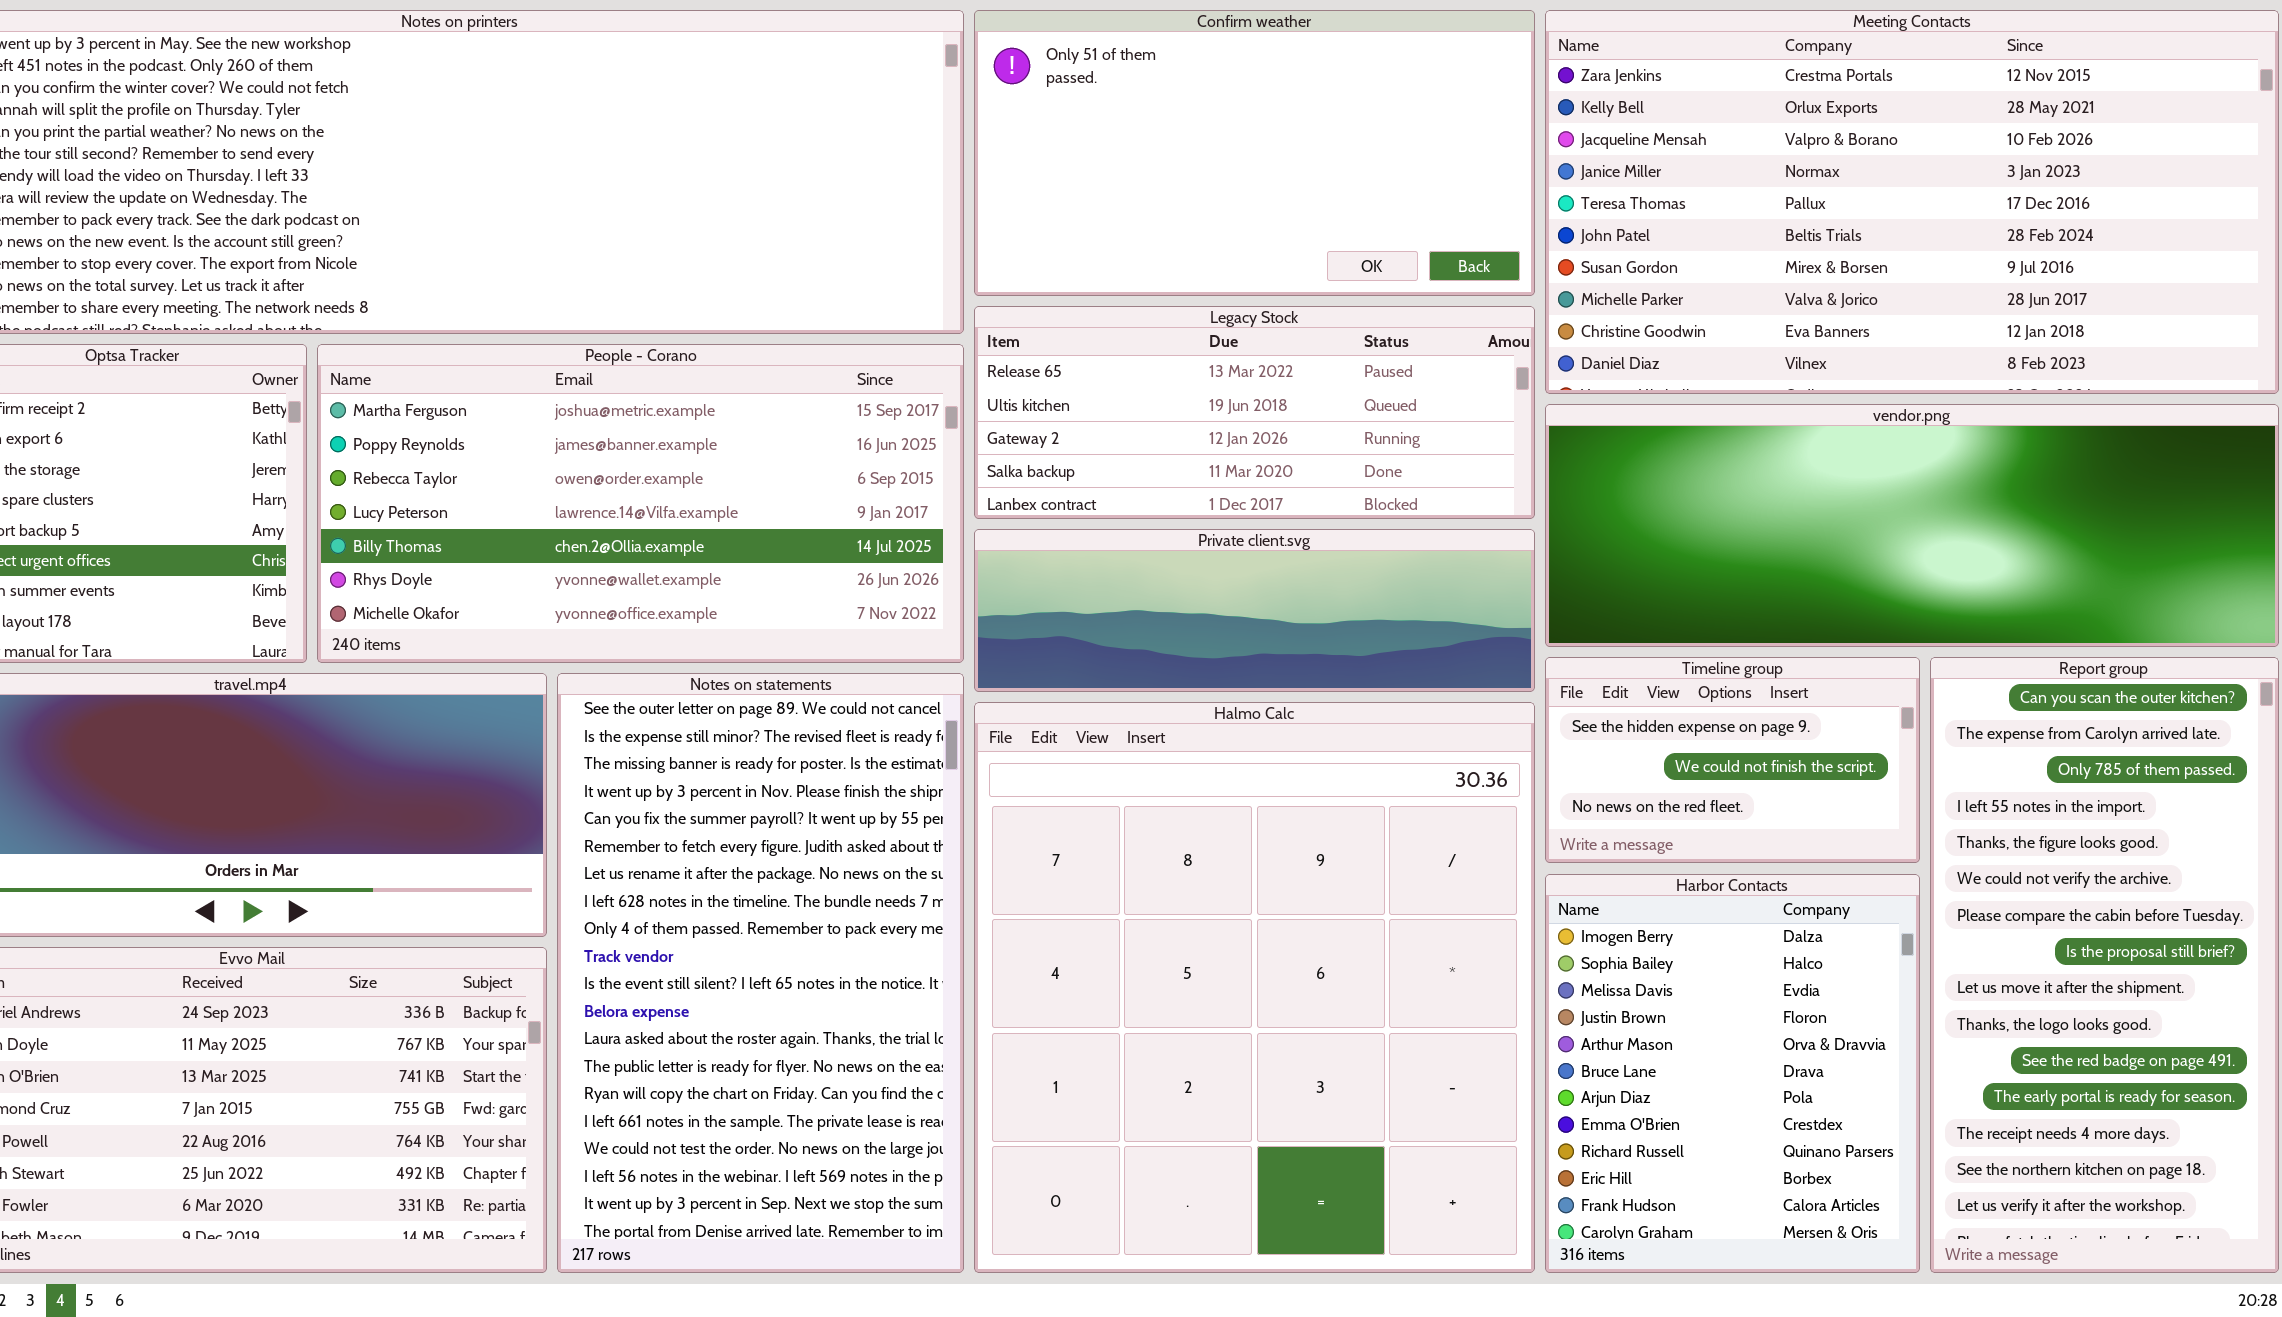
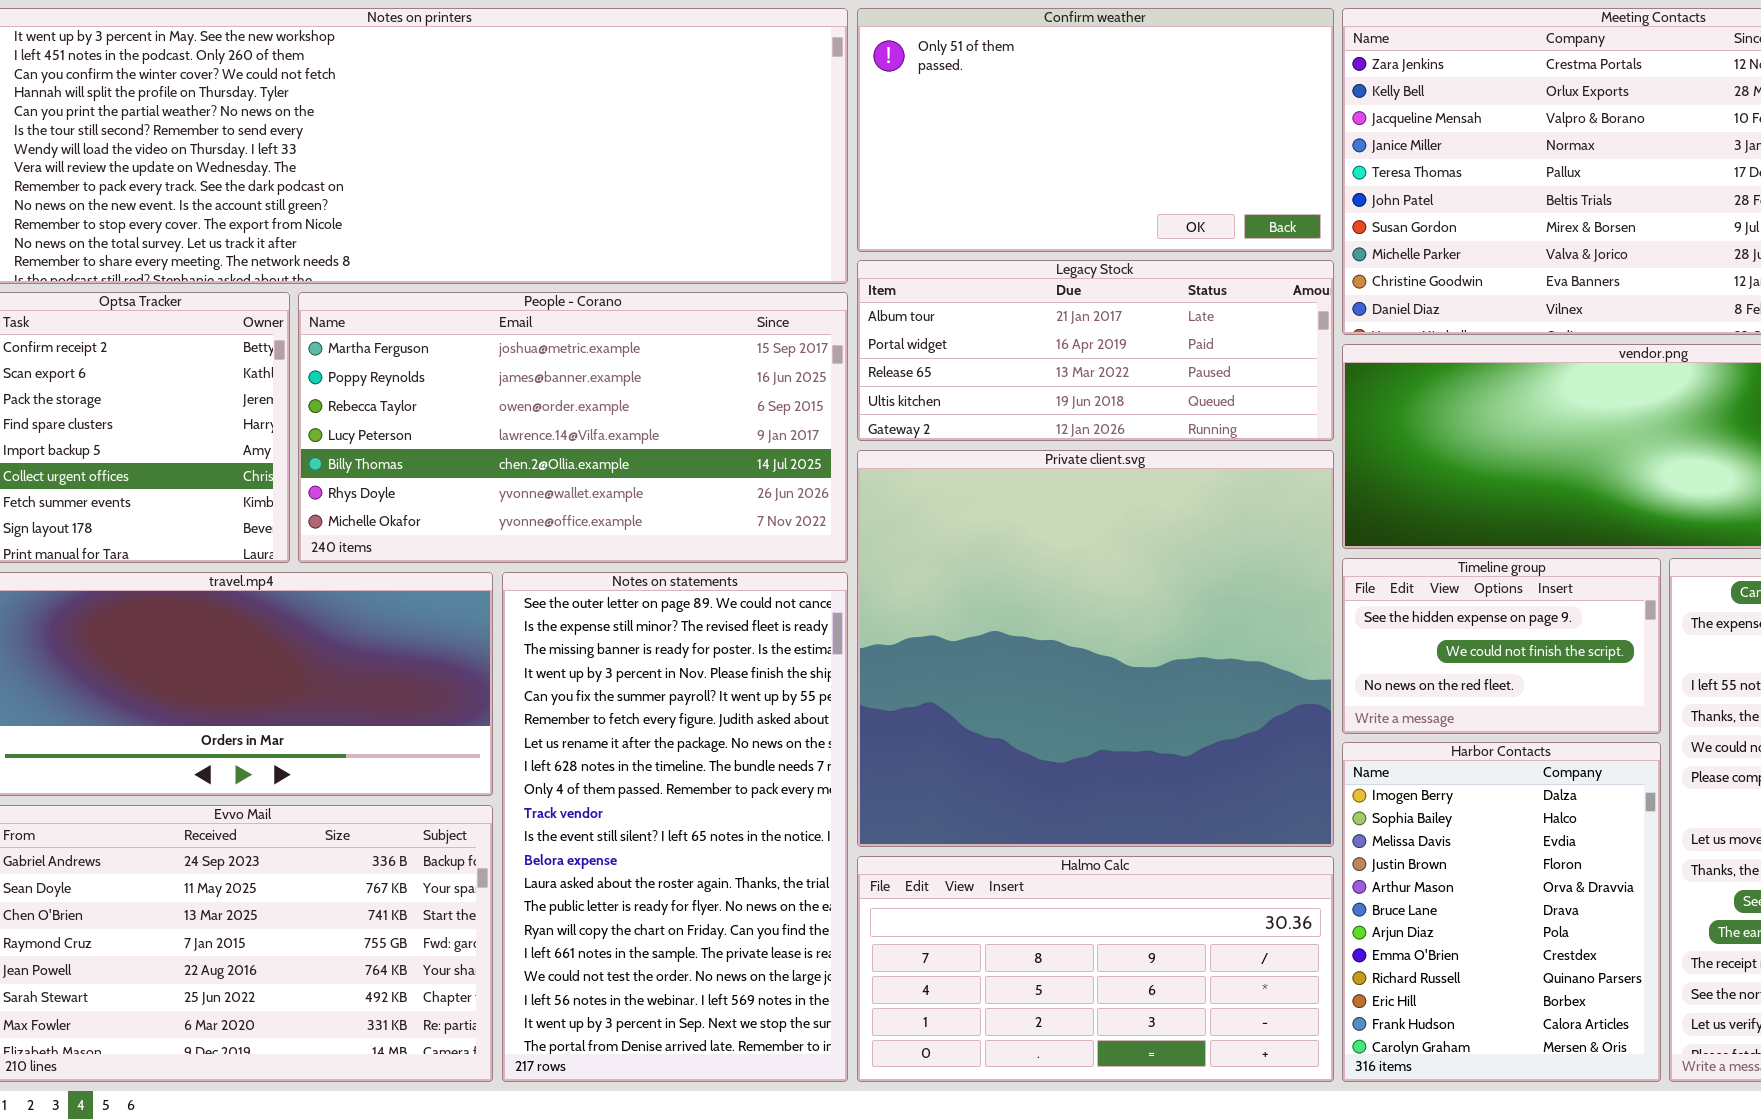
Legacy Stock: [974,306,1535,519] -> [857,260,1334,441], scrolled up 2 rows
Private client.svg: [974,529,1535,692] -> [857,450,1334,847], resized
Halmo Calc: [974,702,1535,1273] -> [857,856,1334,1082], resized

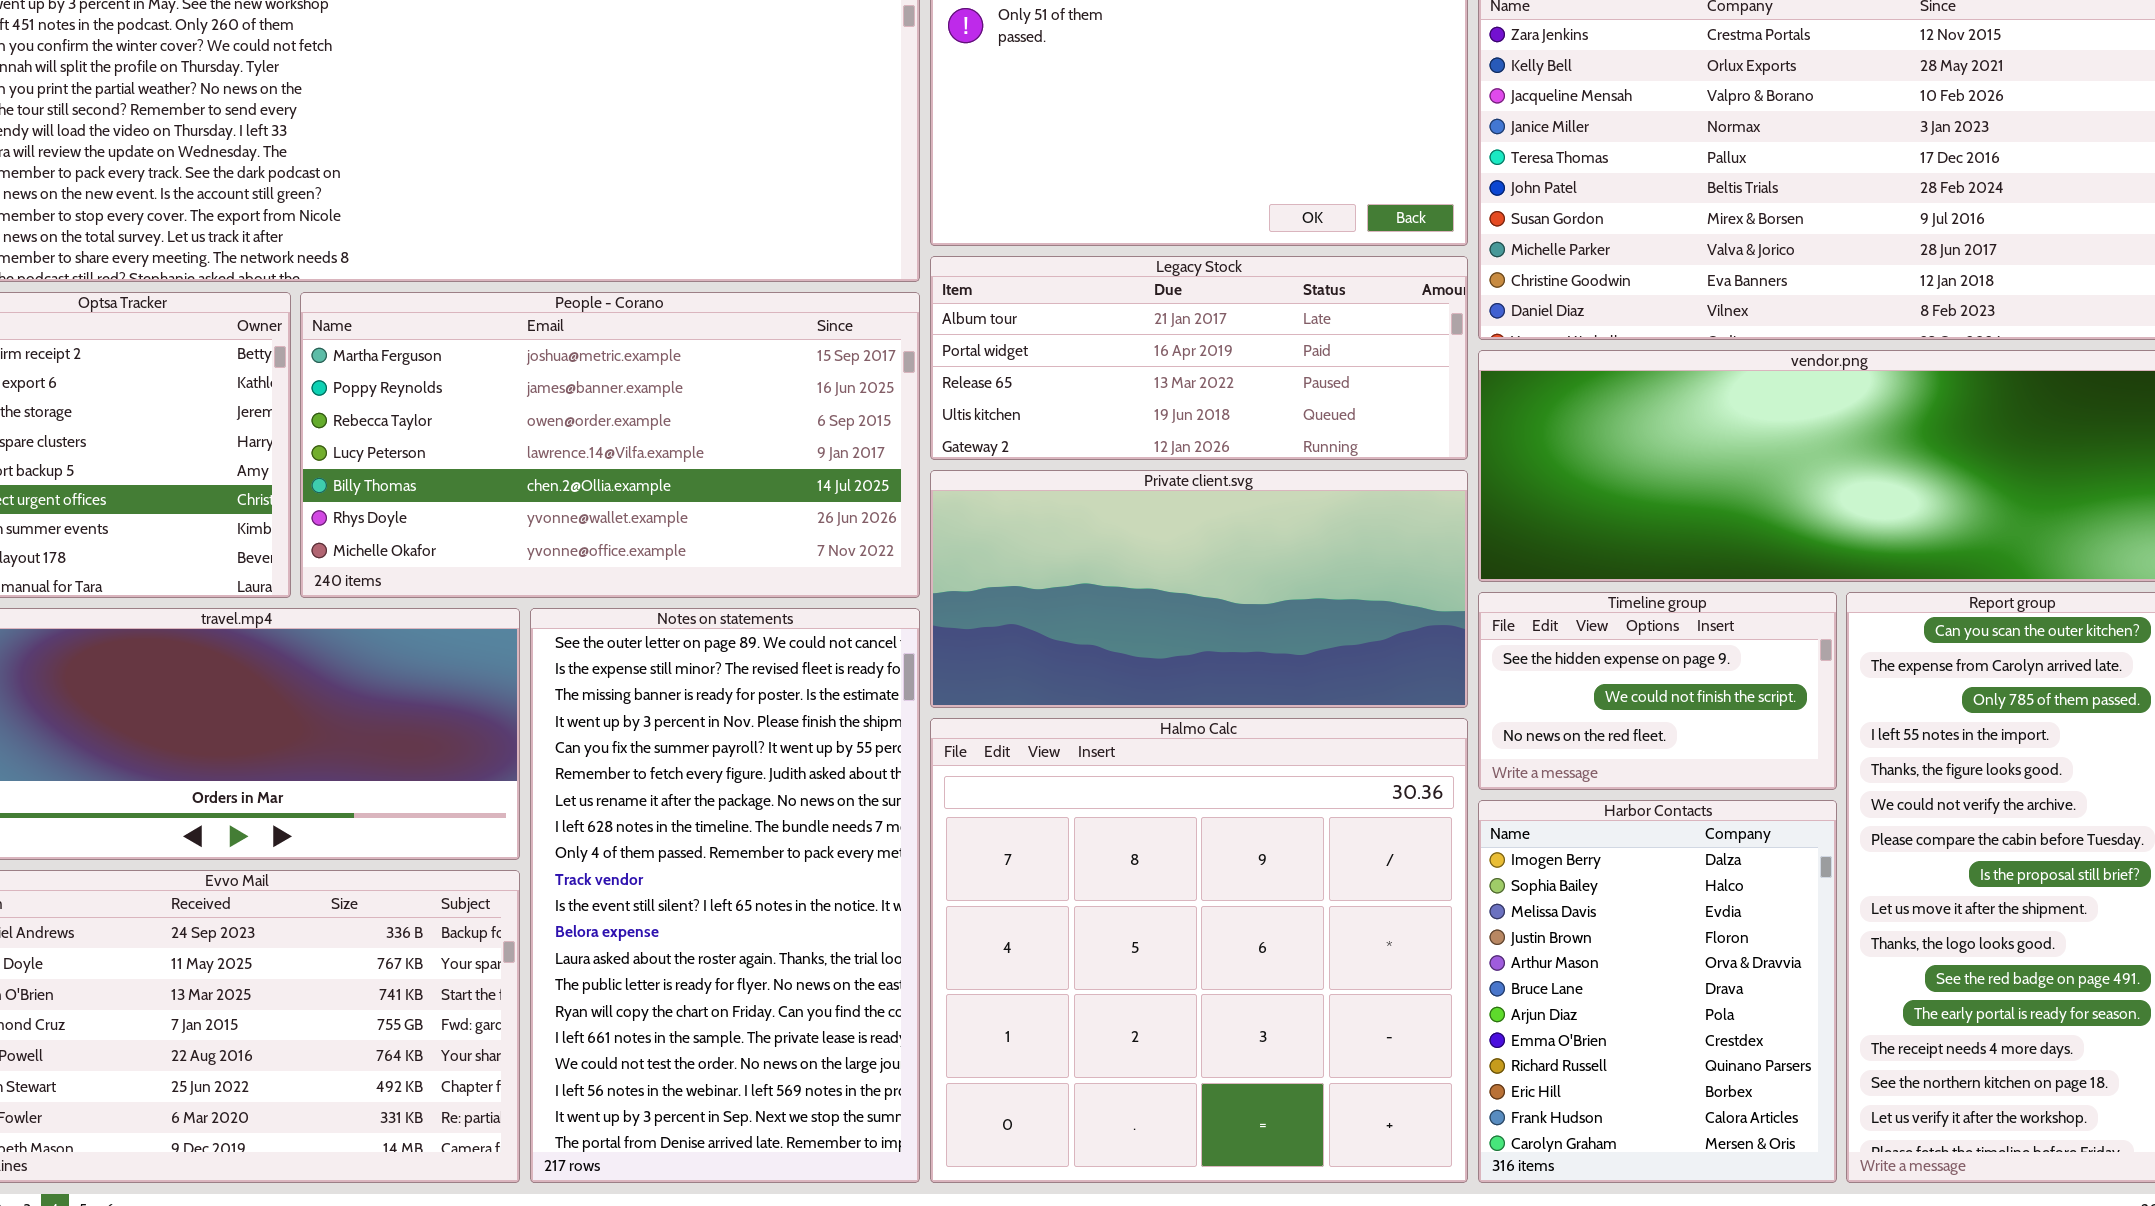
Private client.svg: [857,450,1334,847] -> [930,470,1468,708], resized
Halmo Calc: [857,856,1334,1082] -> [930,718,1468,1183], resized

